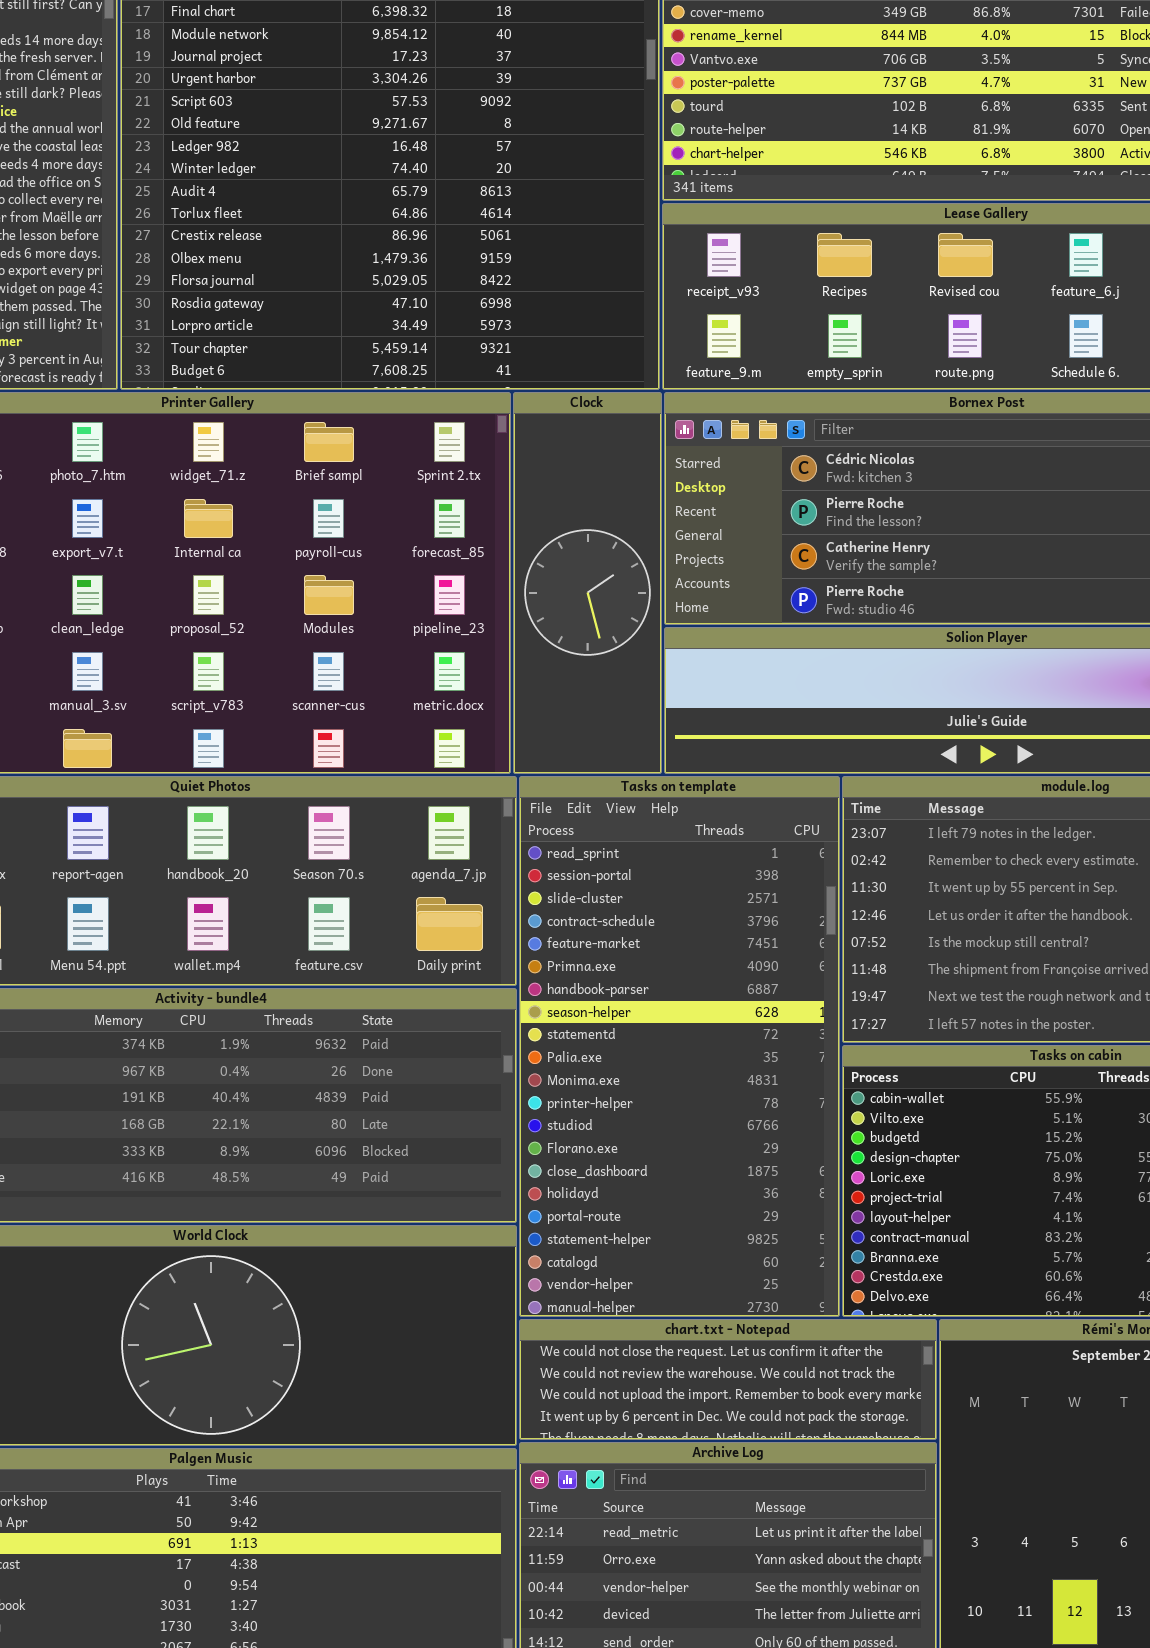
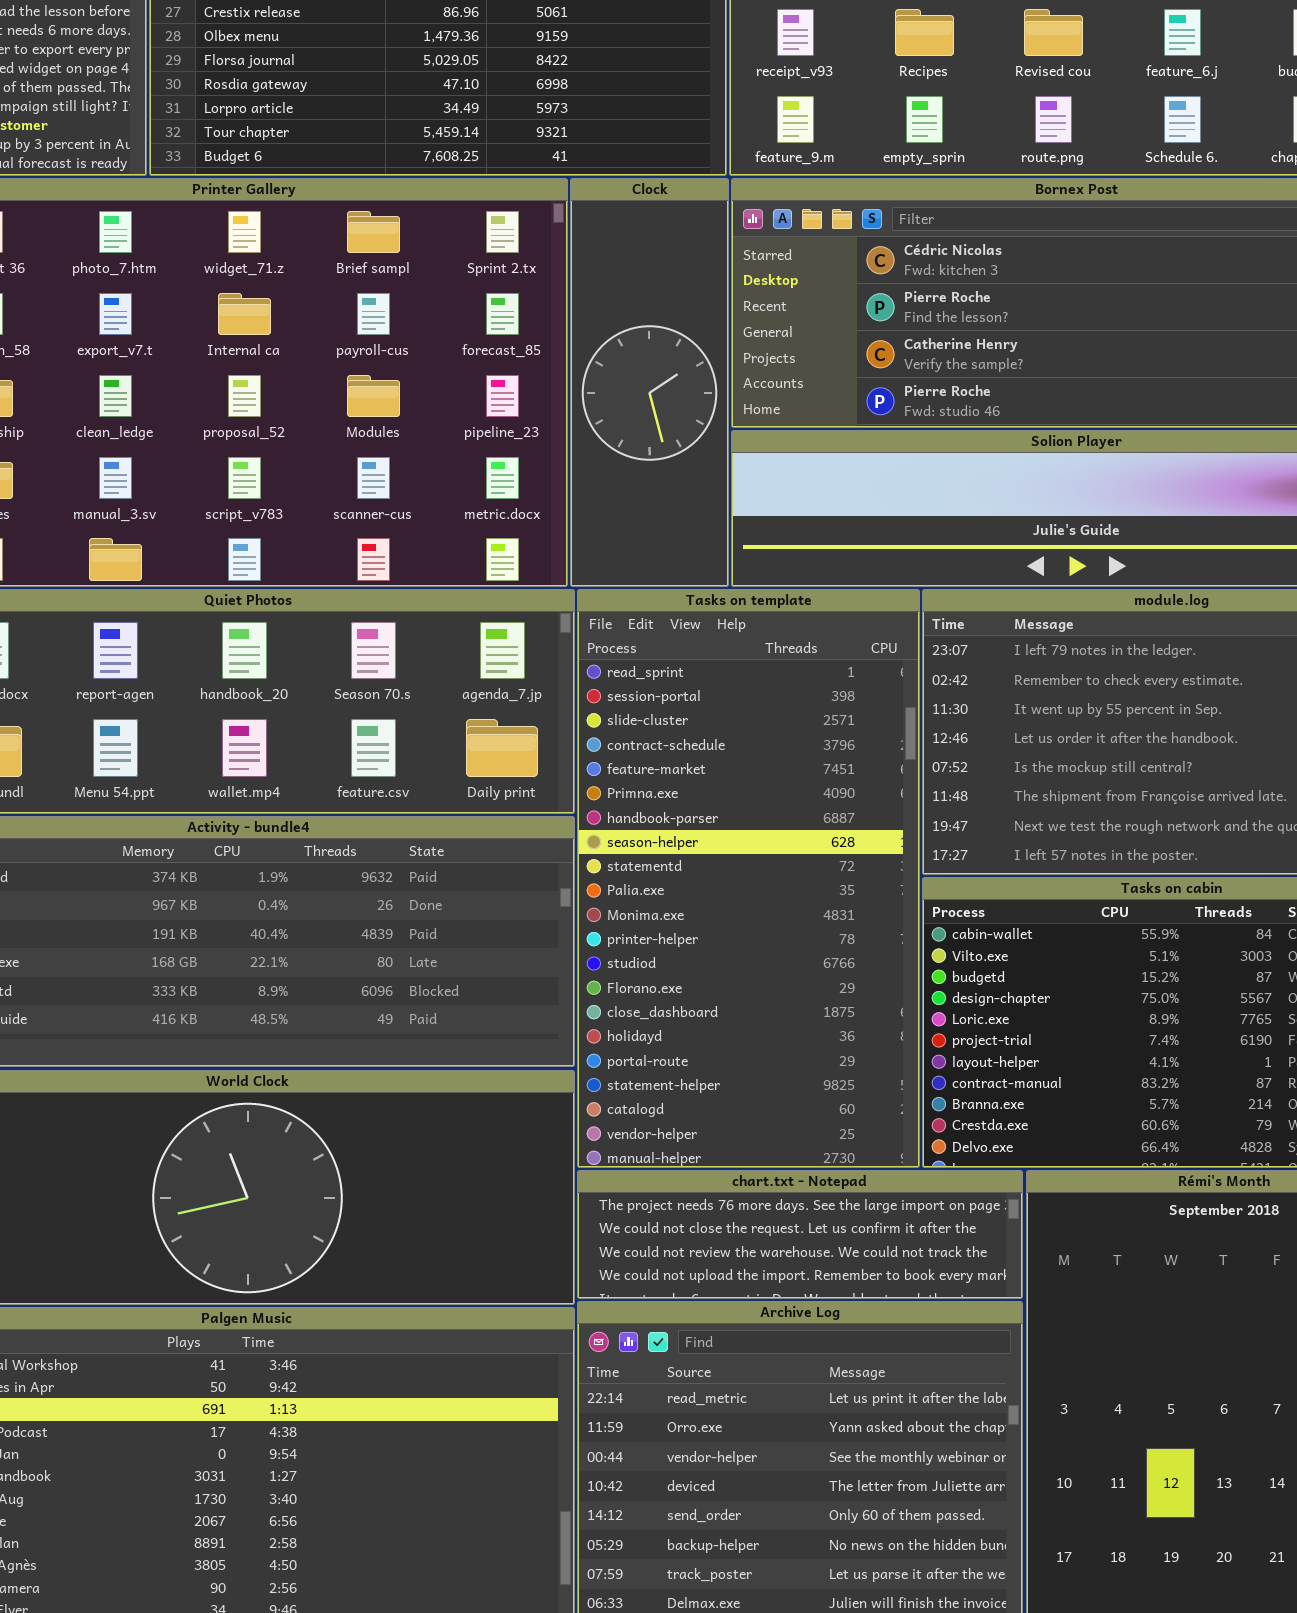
chart.txt - Notepad: [519,1319,937,1440] -> [577,1170,1023,1299], scrolled up 1 row

